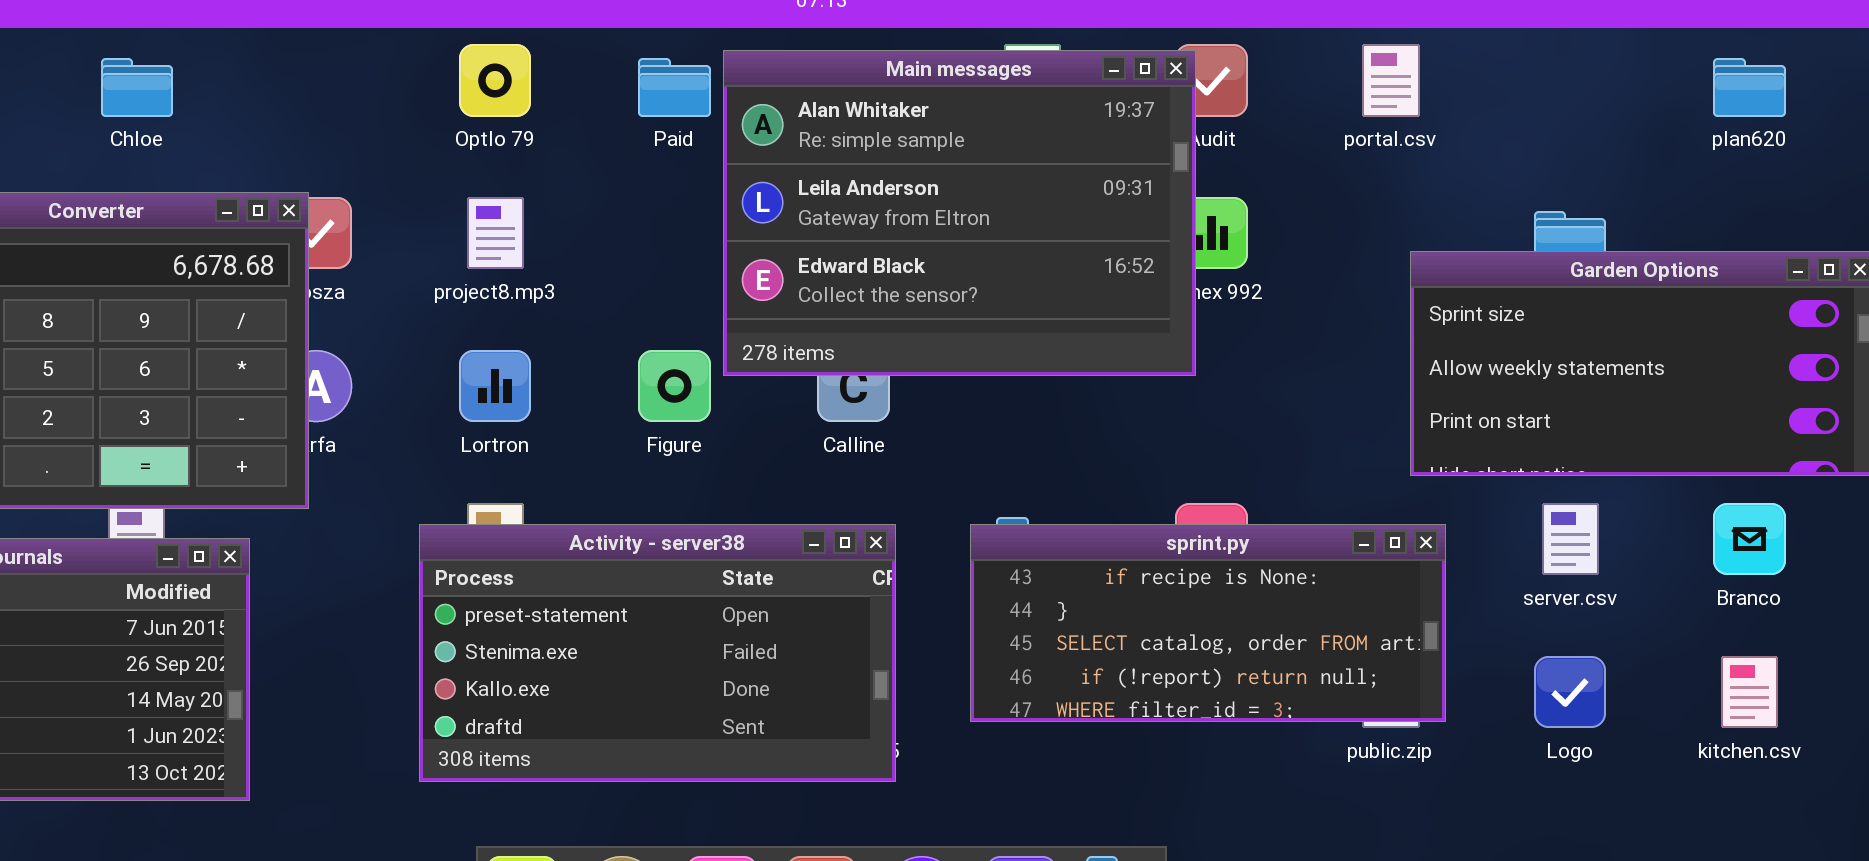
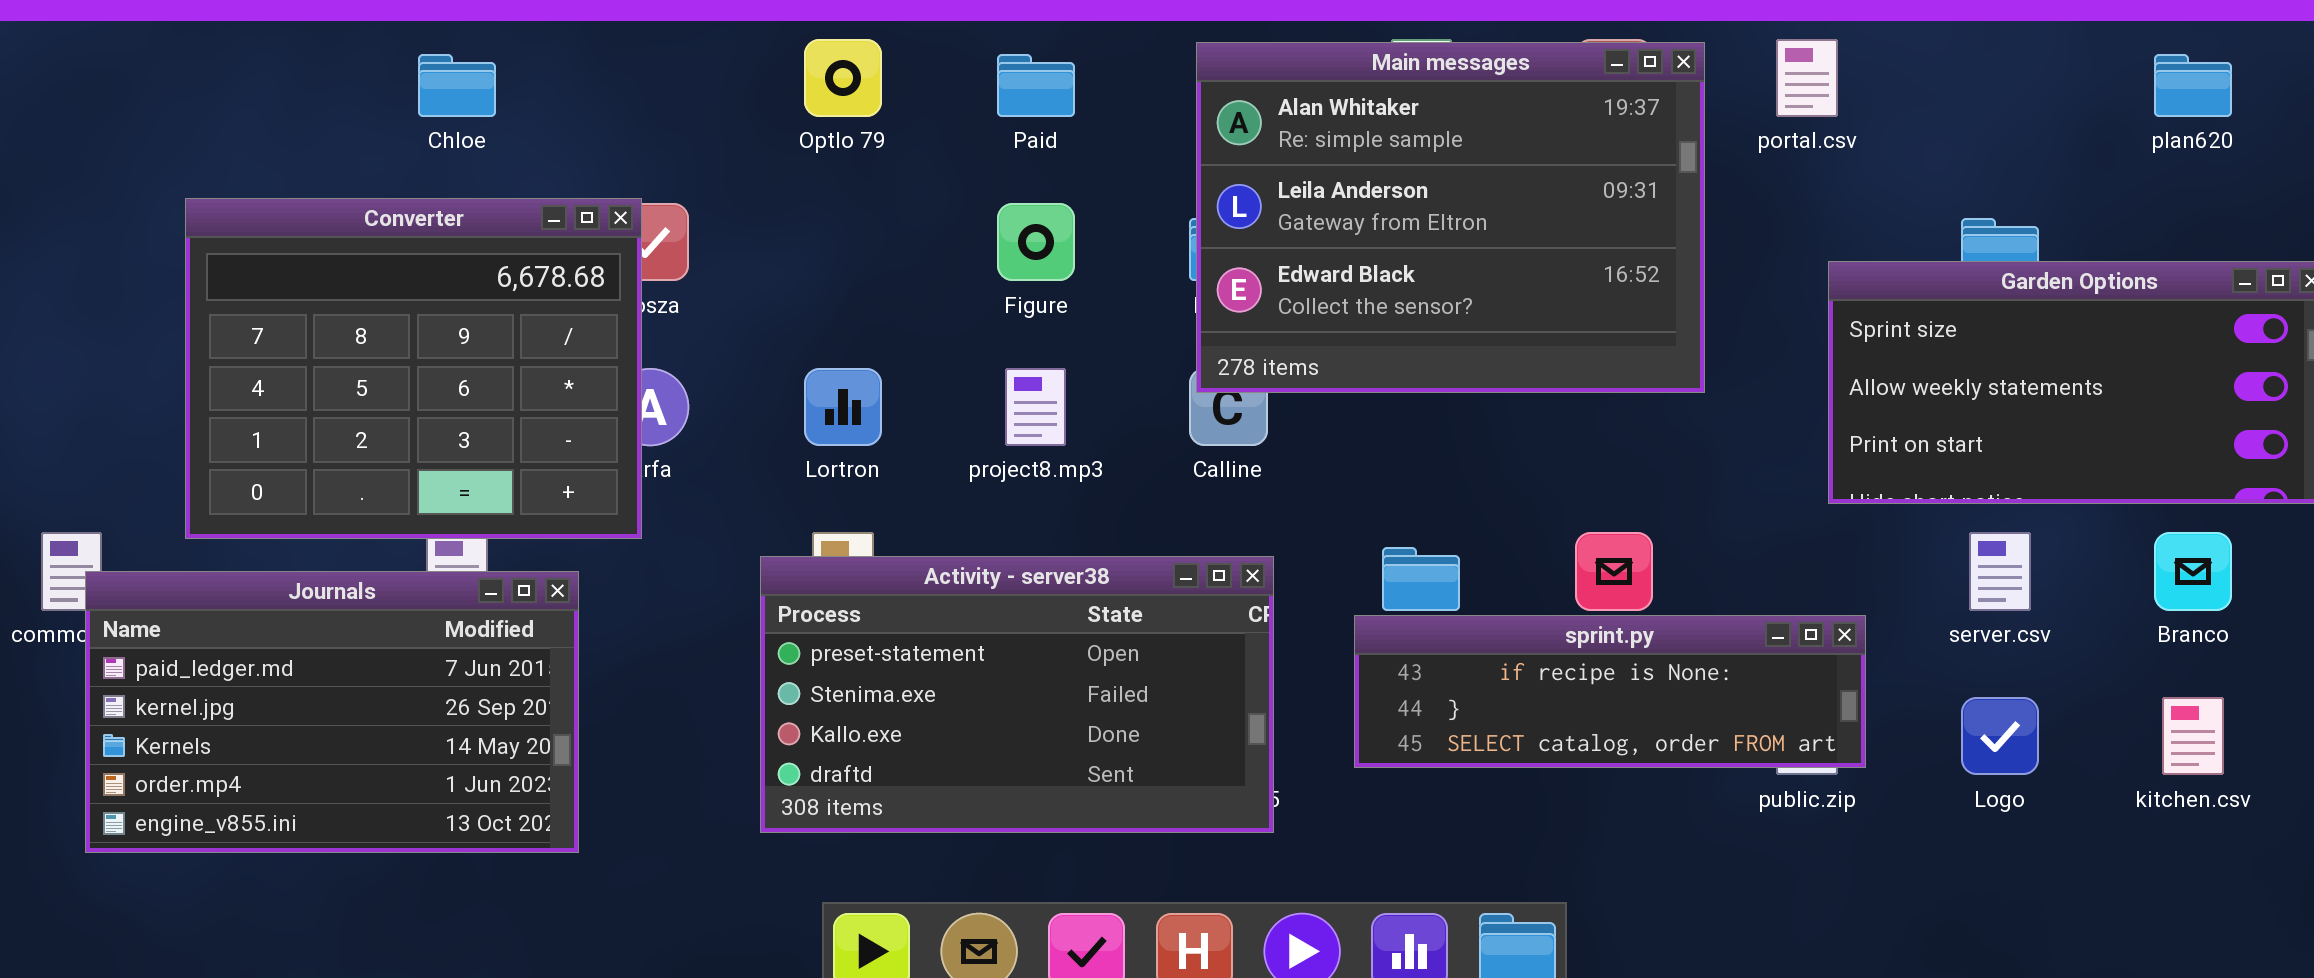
Main messages: [723,50,1196,376] -> [1196,42,1705,393], moved
project8.mp3: [467,197,524,269] -> [1005,368,1066,446], moved
Figure: [638,350,711,422] -> [997,203,1075,281], moved
sprint.py: [970,524,1446,722] -> [1354,615,1866,768], resized

